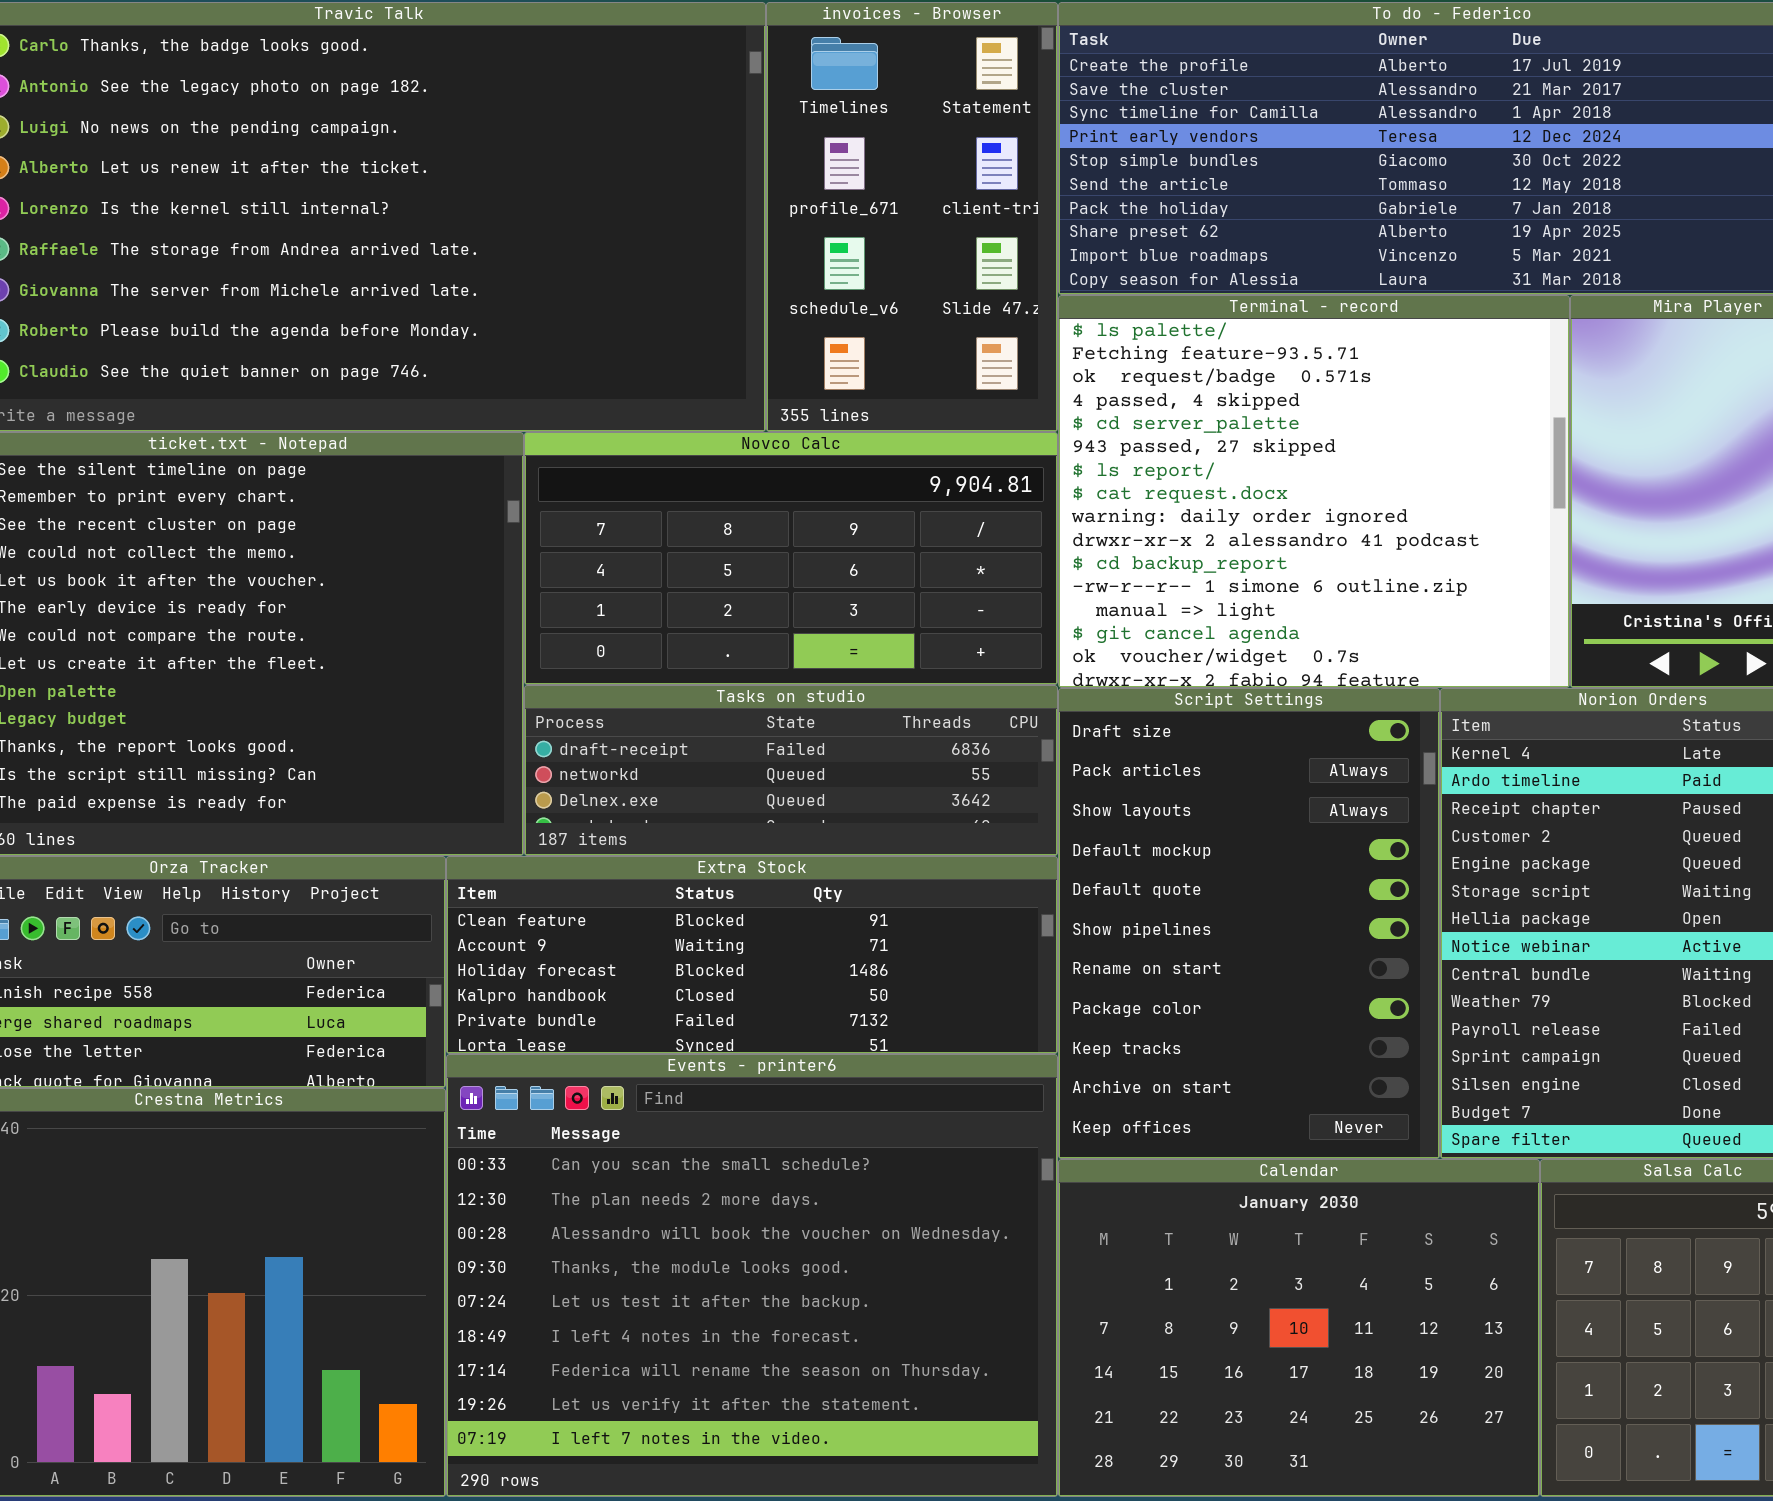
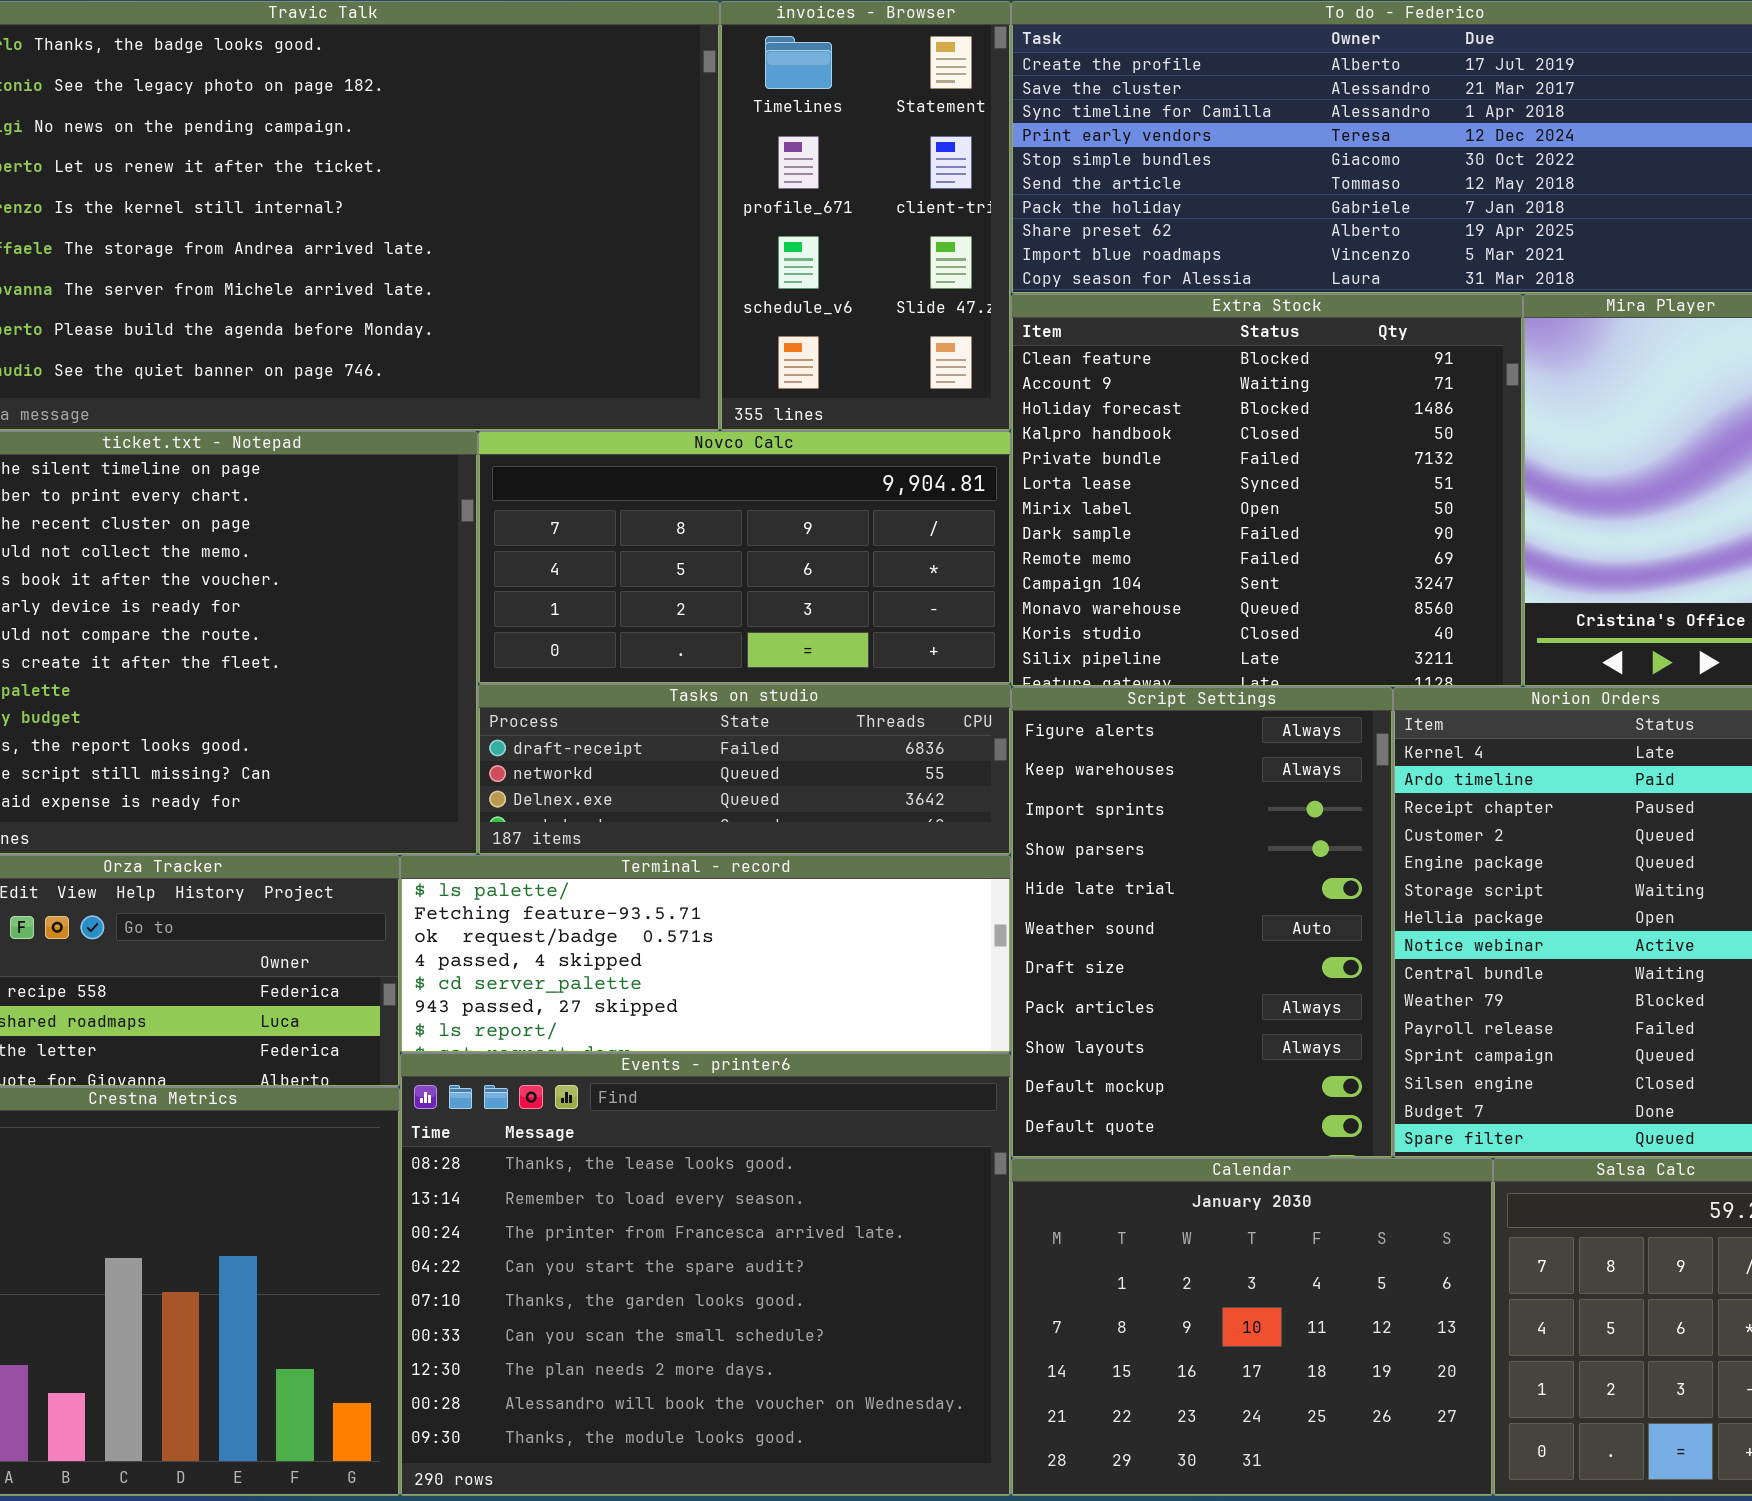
Terminal - record: [1058,295,1570,688] -> [400,855,1011,1053], moved, resized
Script Settings: [1058,688,1440,1159] -> [1011,687,1393,1158], scrolled up 6 rows
Extra Stock: [446,856,1058,1054] -> [1011,294,1523,687], moved, resized
Events - printer6: [446,1054,1058,1497] -> [400,1053,1011,1496], scrolled up 5 rows

